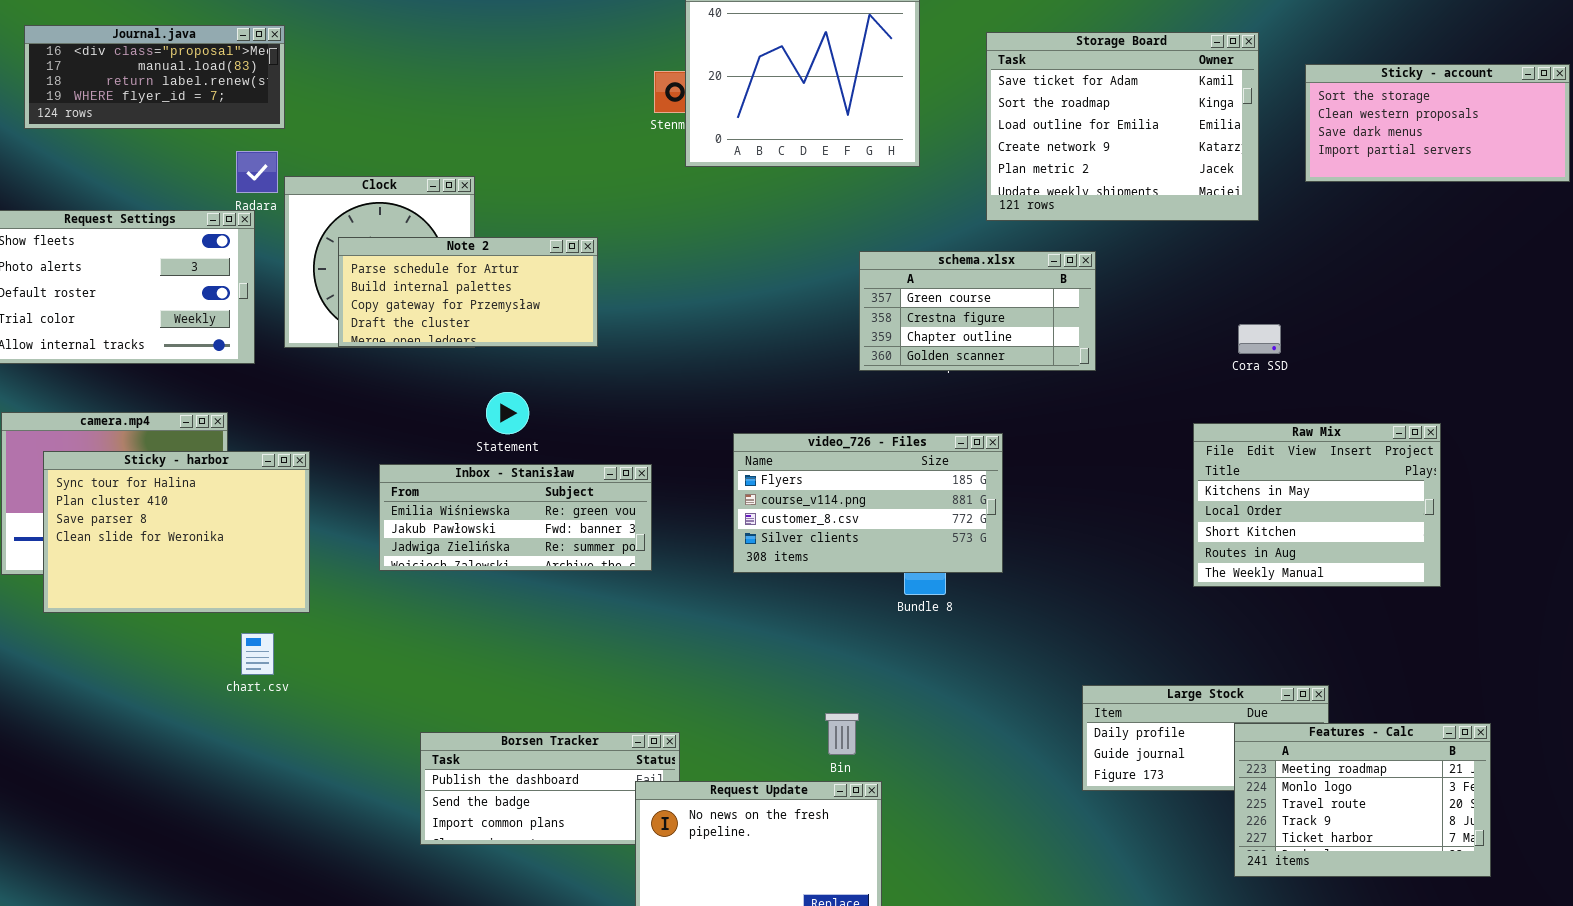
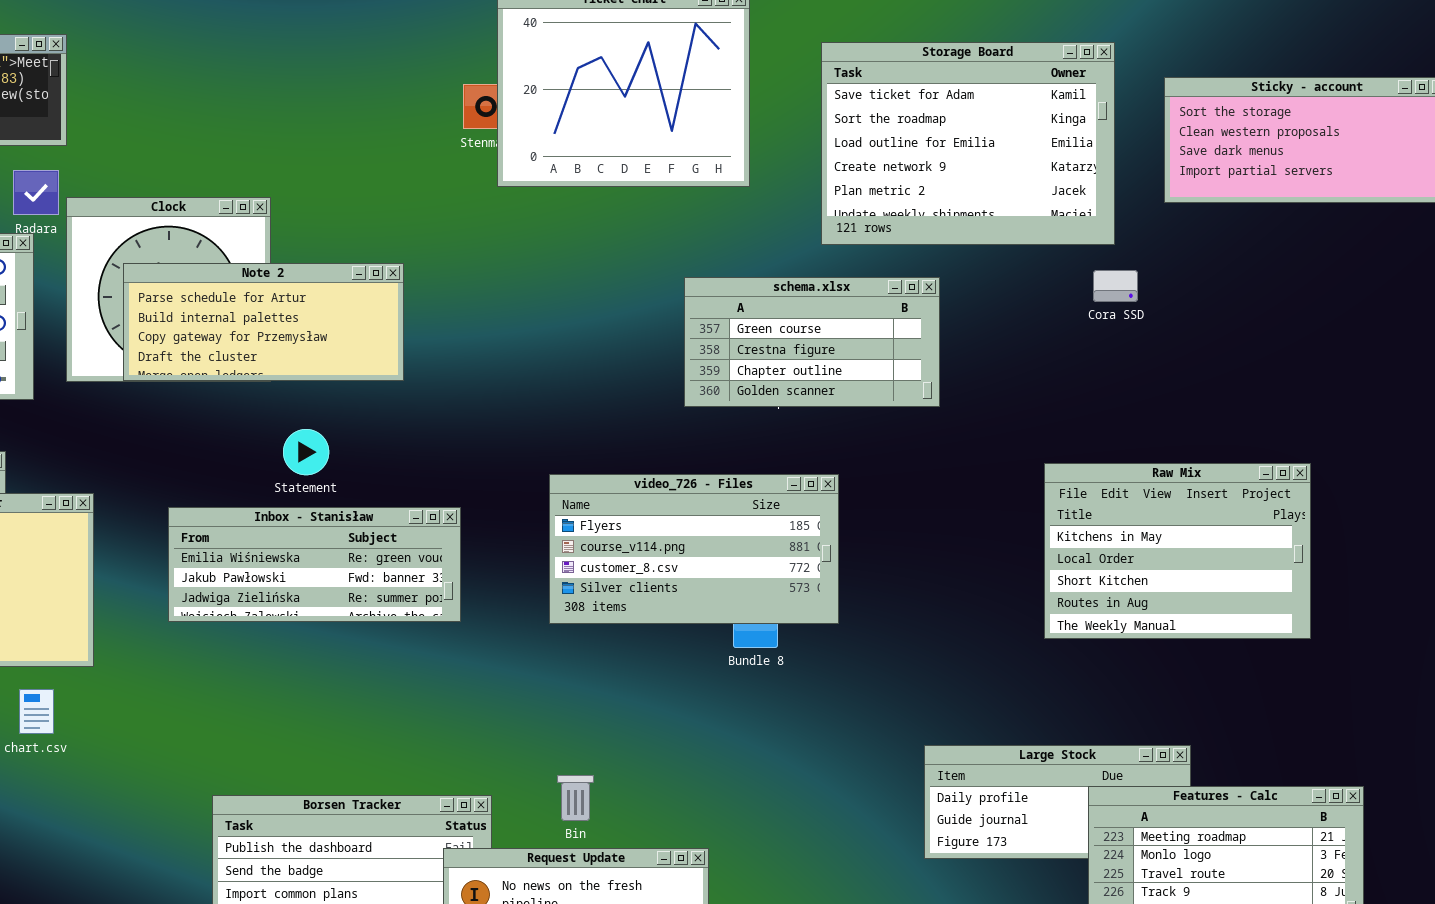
Cora SSD: [1238,324,1281,354] -> [1093,270,1138,302], moved
Bin: [825,713,859,755] -> [557,775,594,821], moved

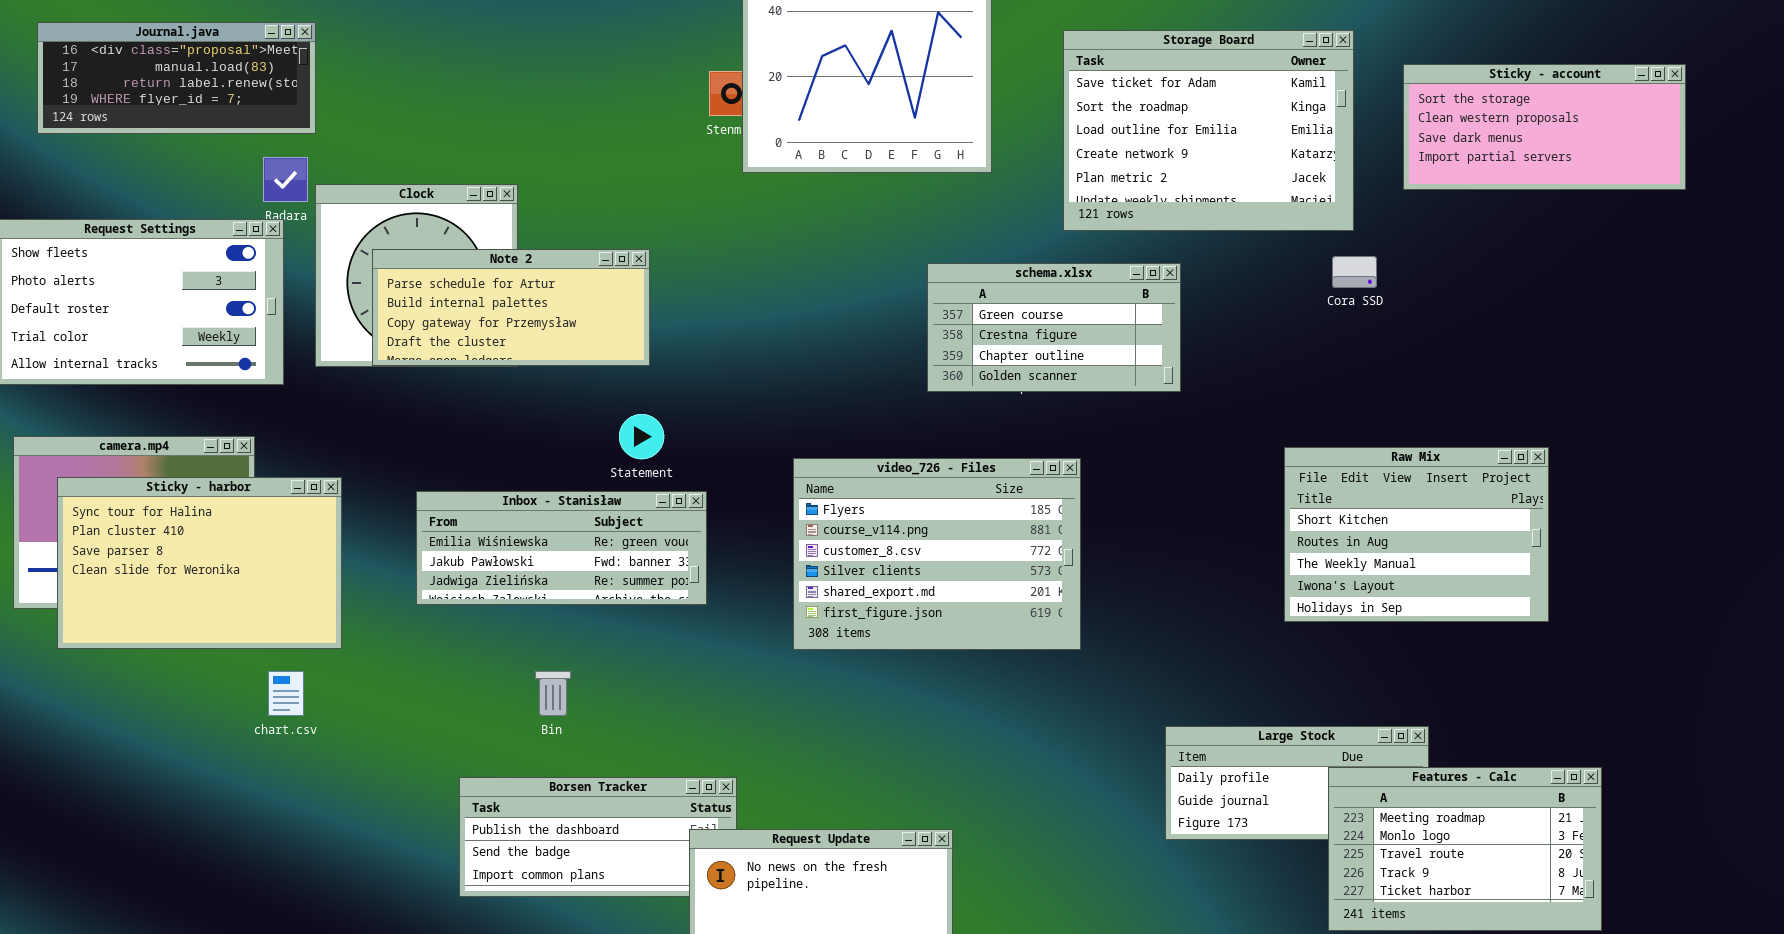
Statement: [283,429,329,475] -> [619,414,664,459], moved
Raw Mix: [1044,463,1311,639] -> [1284,447,1549,622], scrolled down 2 rows
video_726 - Files: [549,474,839,624] -> [793,458,1081,650], resized
Bin: [557,775,594,821] -> [535,671,571,716], moved

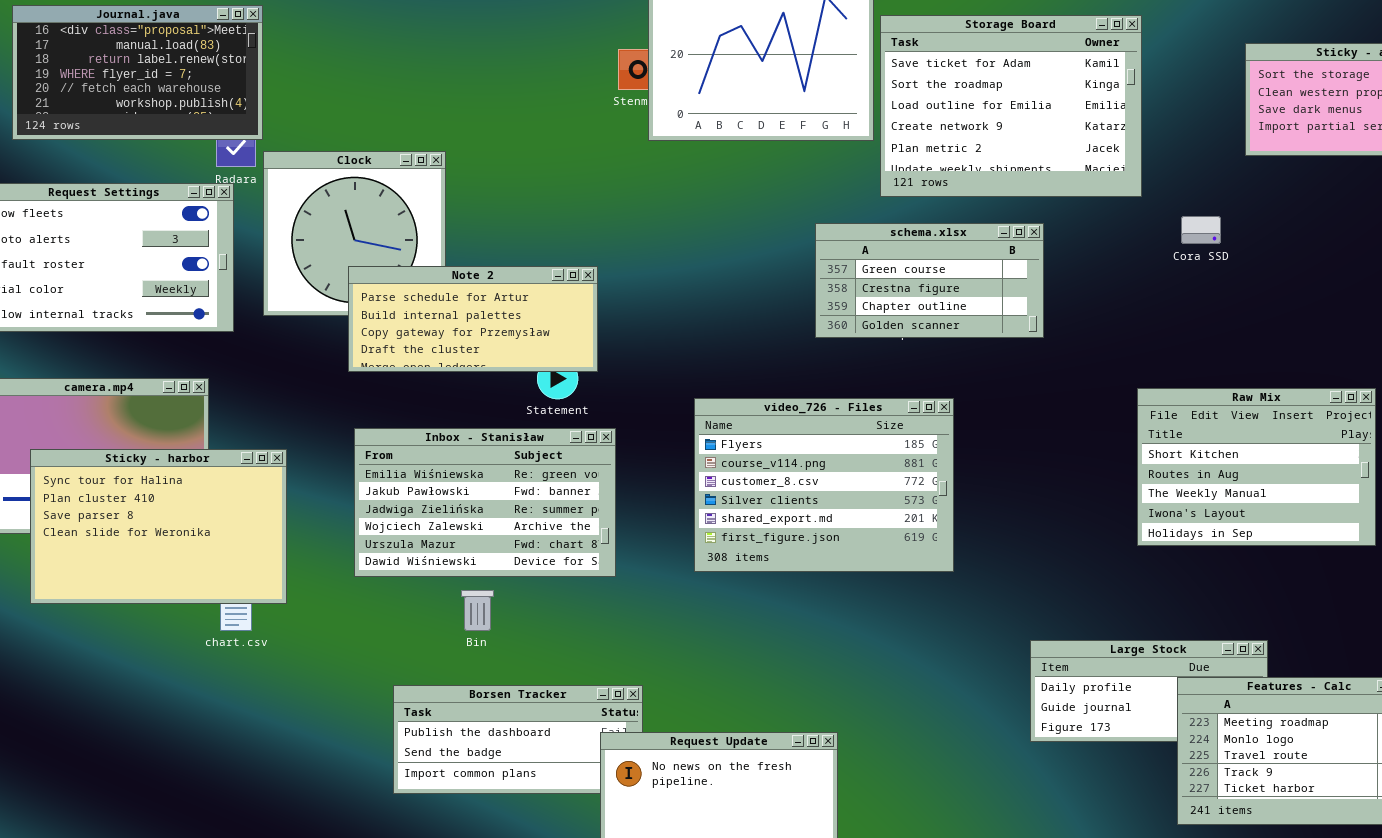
Journal.java: [37,22,316,134] -> [12,5,263,140], resized
Storage Board: [1063,30,1354,231] -> [880,15,1142,197], moved
Note 2: [372,249,650,366] -> [348,266,598,372], moved
Sticky - harbor: [57,477,342,649] -> [30,449,287,604], moved
Inbox - Stanisław: [416,491,707,605] -> [354,428,616,577], resized

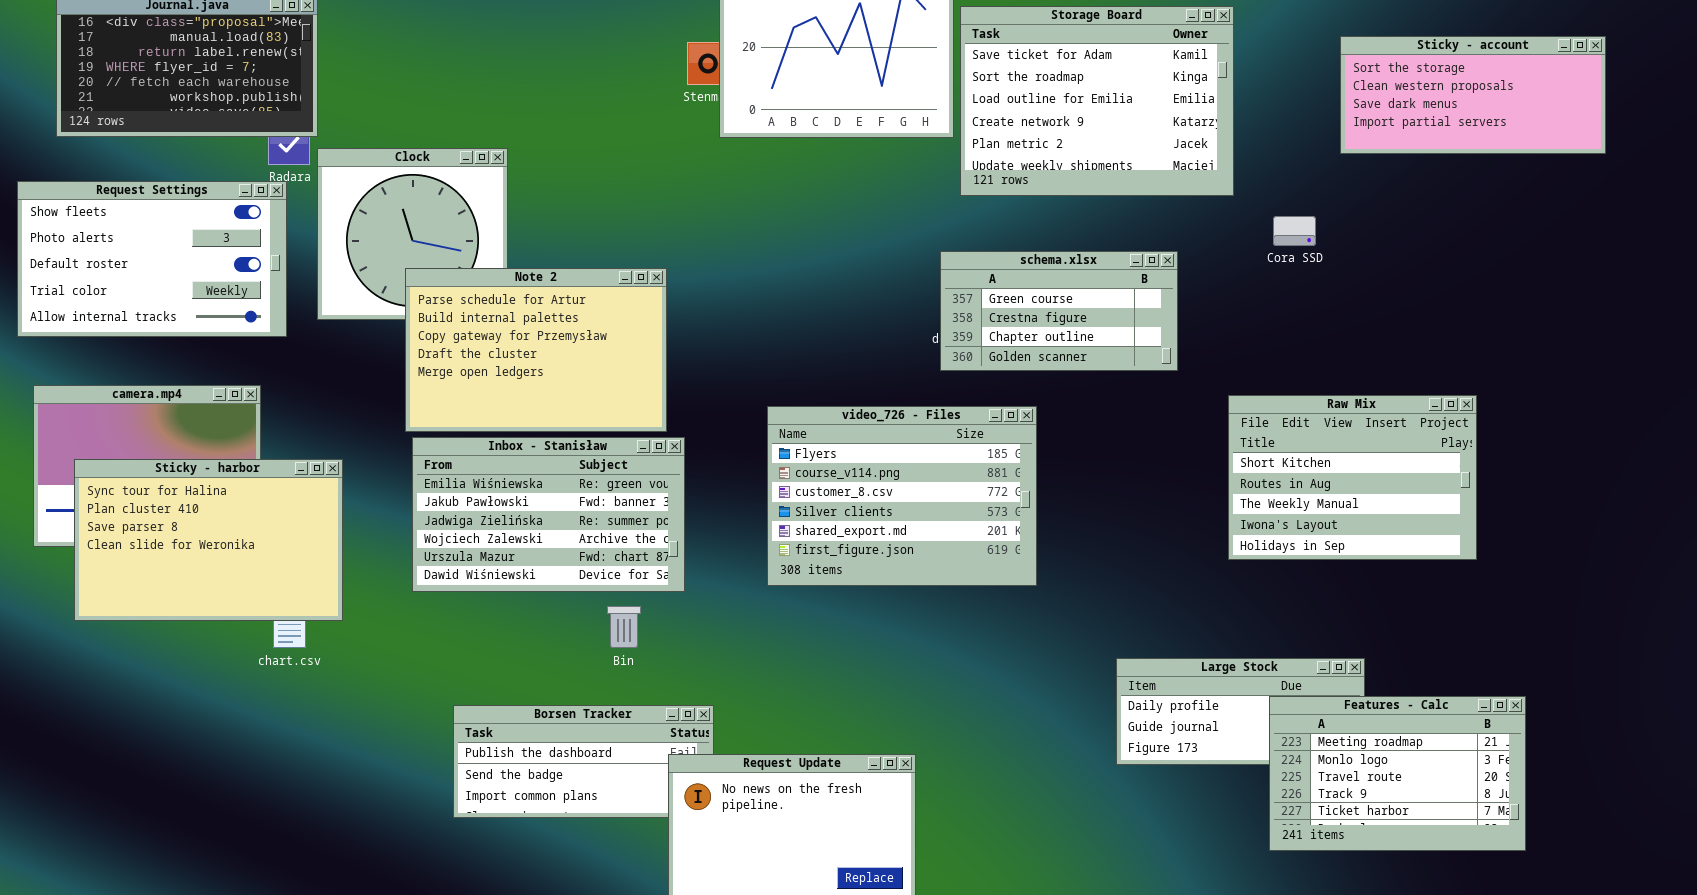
schema.xlsx: [815,223,1044,338] -> [940,251,1178,371], moved
Note 2: [348,266,598,372] -> [405,268,667,432], resized
Bin: [461,590,494,631] -> [607,606,641,648], moved

